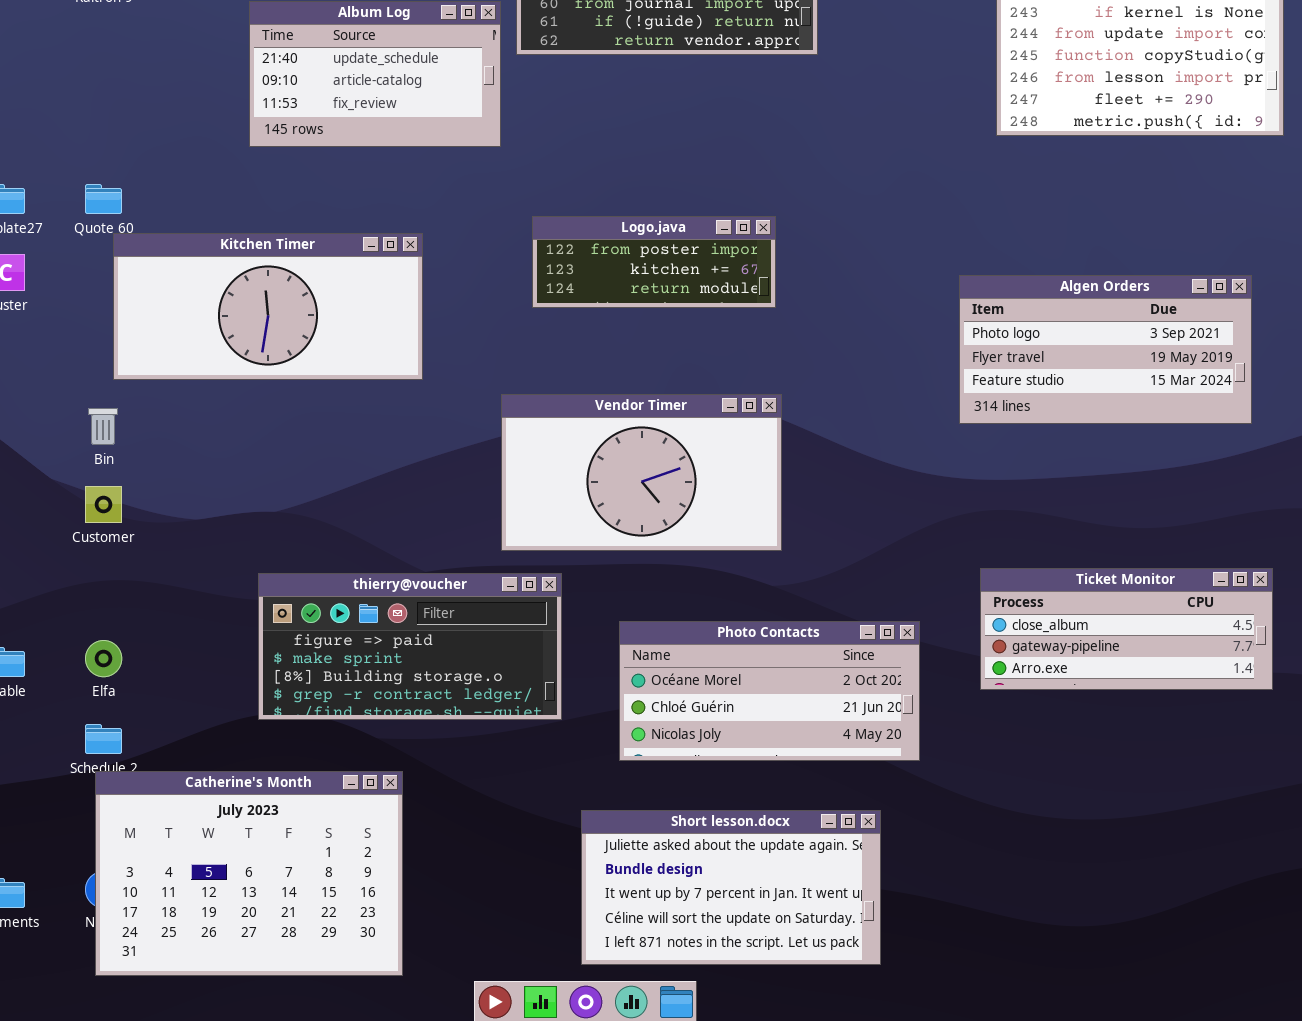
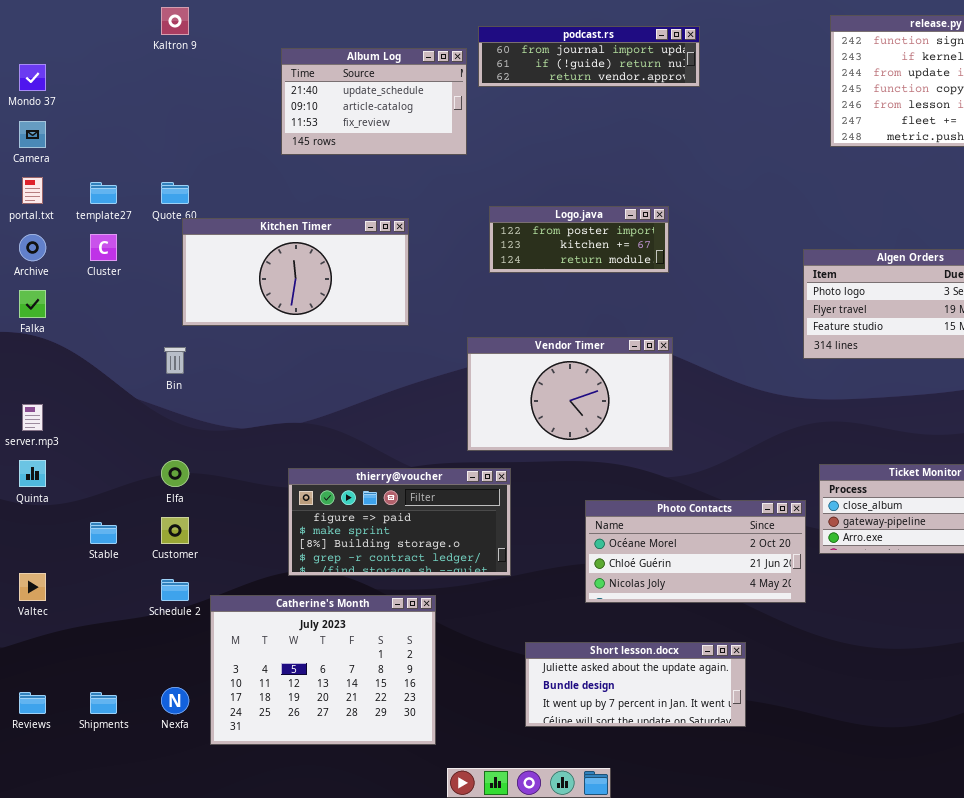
Customer: [85,486,122,523] -> [161,517,189,544], moved
Photo Contacts: [619,621,920,761] -> [585,500,806,603], moved
Elfa: [85,640,122,677] -> [161,460,189,487], moved
Catherine's Month: [95,771,403,976] -> [210,595,436,745], moved
Short lesson.docx: [581,810,881,965] -> [525,642,746,727], resized

